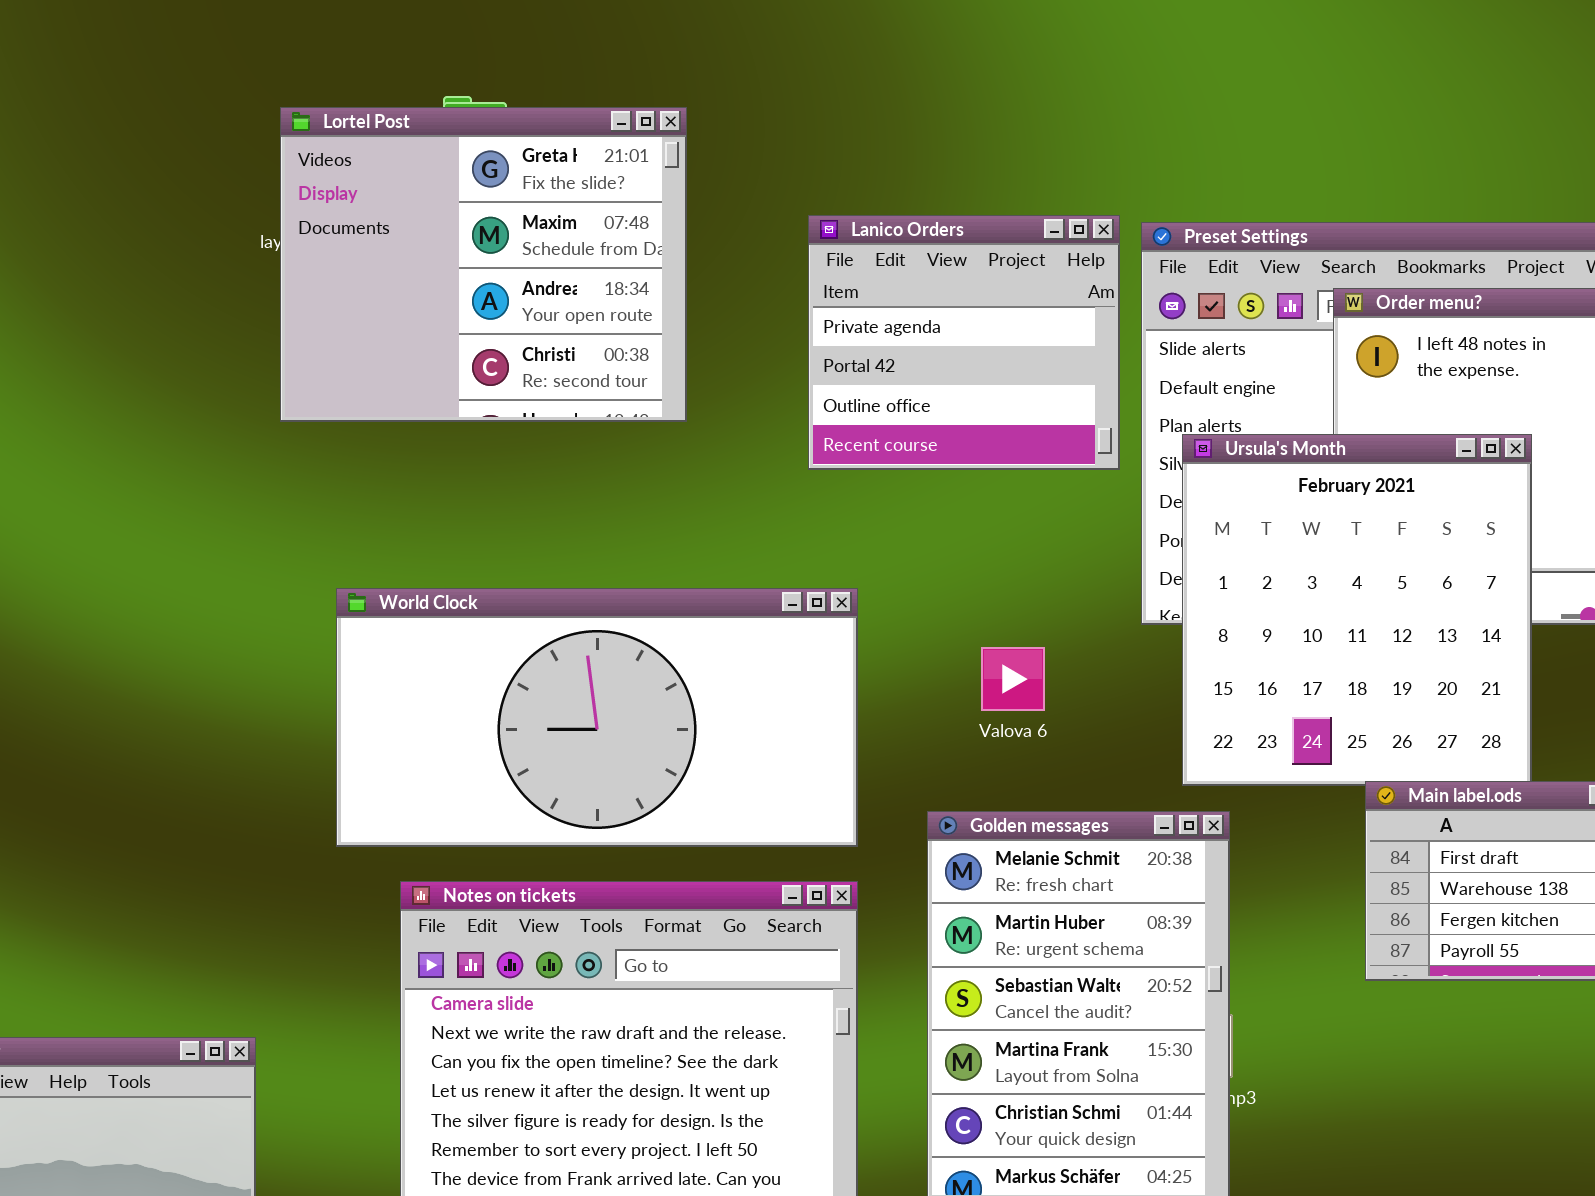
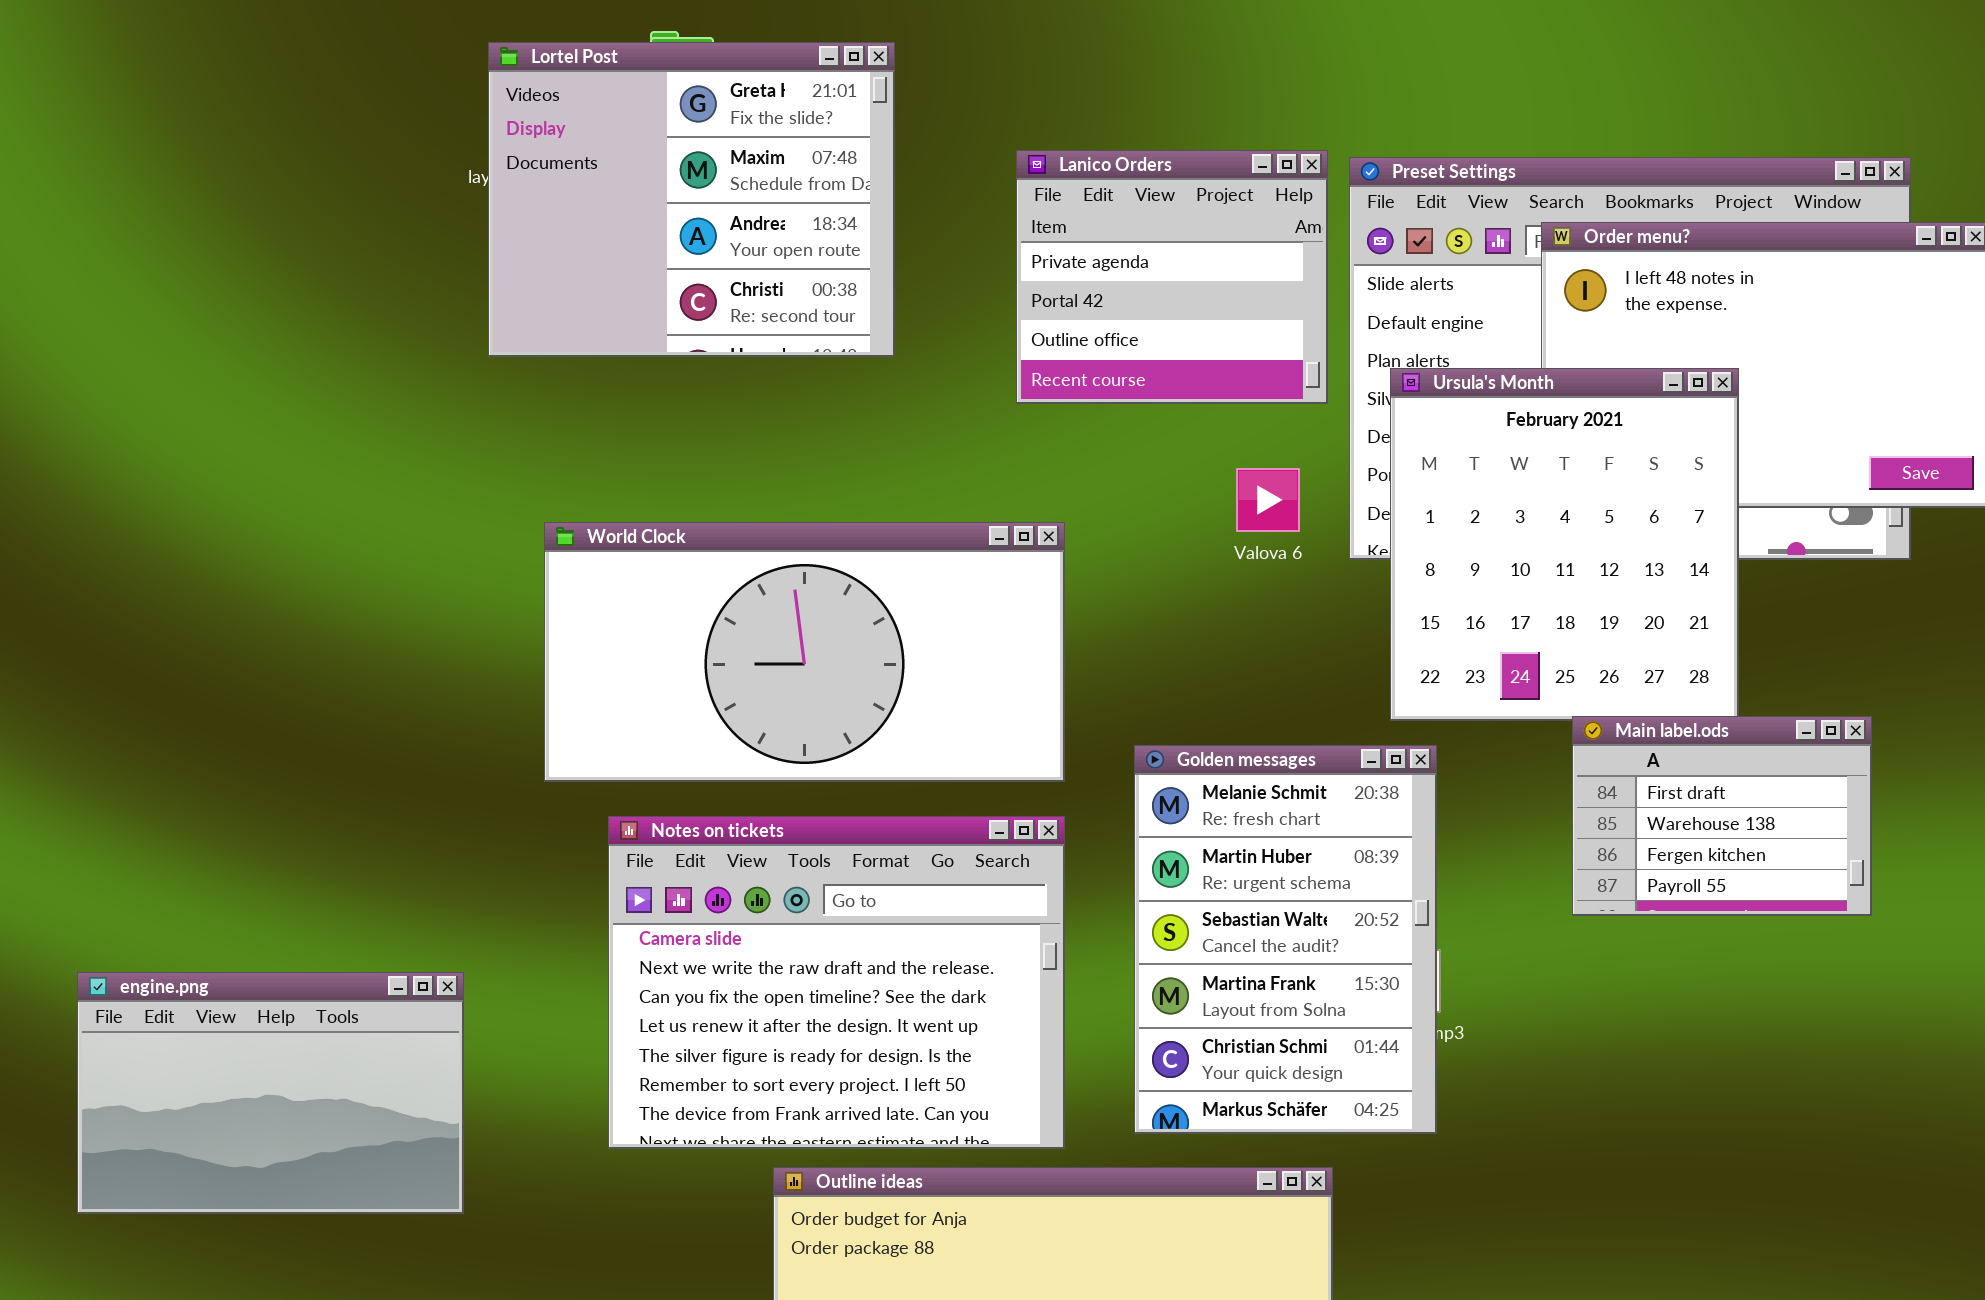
Valova 6: [981,647,1045,711] -> [1236,468,1300,532], moved

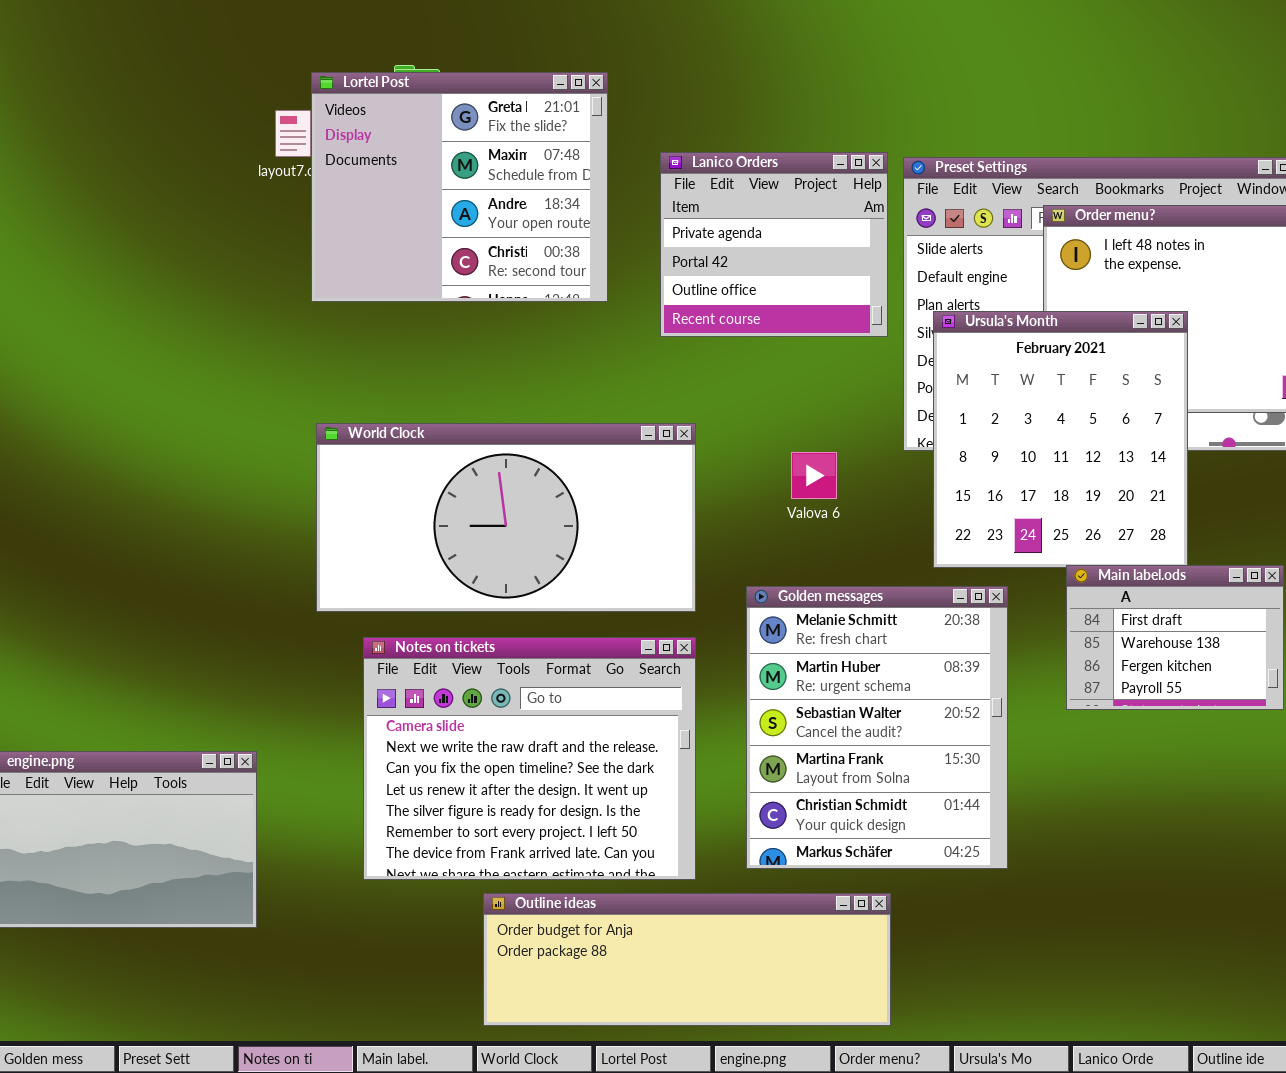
Lortel Post: [488,42,895,357] -> [311,72,608,302], moved
Valova 6: [1236,468,1300,532] -> [791,452,837,499], moved
Golden messages: [1134,745,1437,1134] -> [746,586,1008,869], resized

